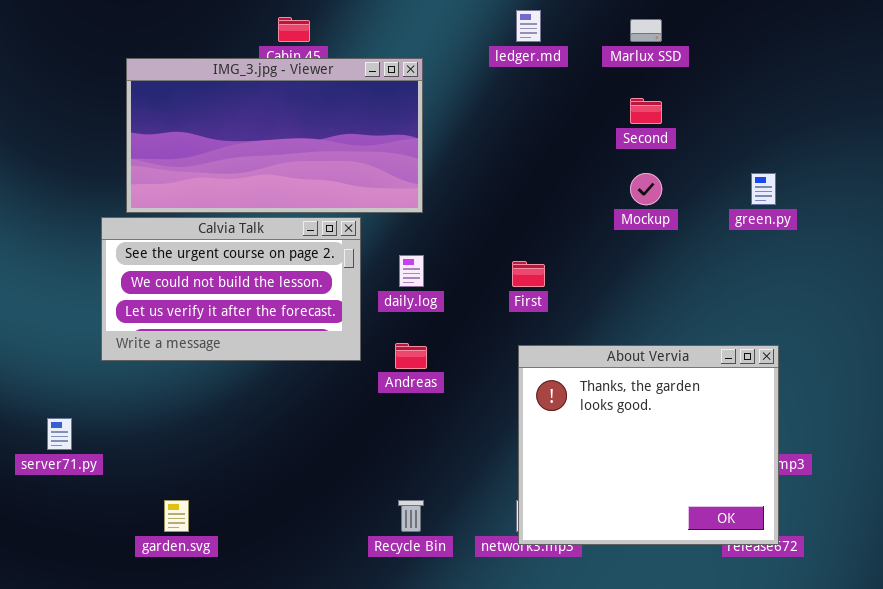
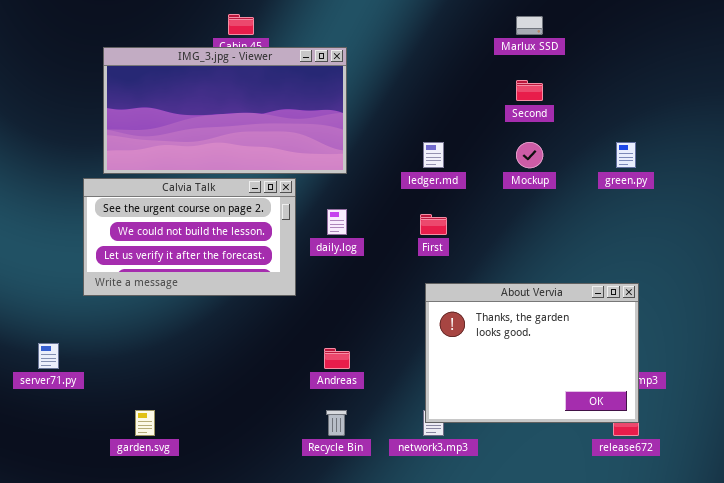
ledger.md: [516,10,541,42] -> [423,142,444,168], moved
Andreas: [395,343,427,369] -> [324,348,350,369], moved
About Vervia: [518,345,779,545] -> [425,283,639,423], resized

